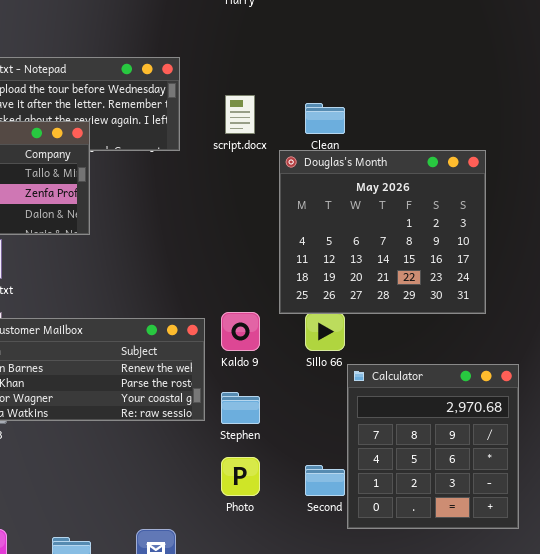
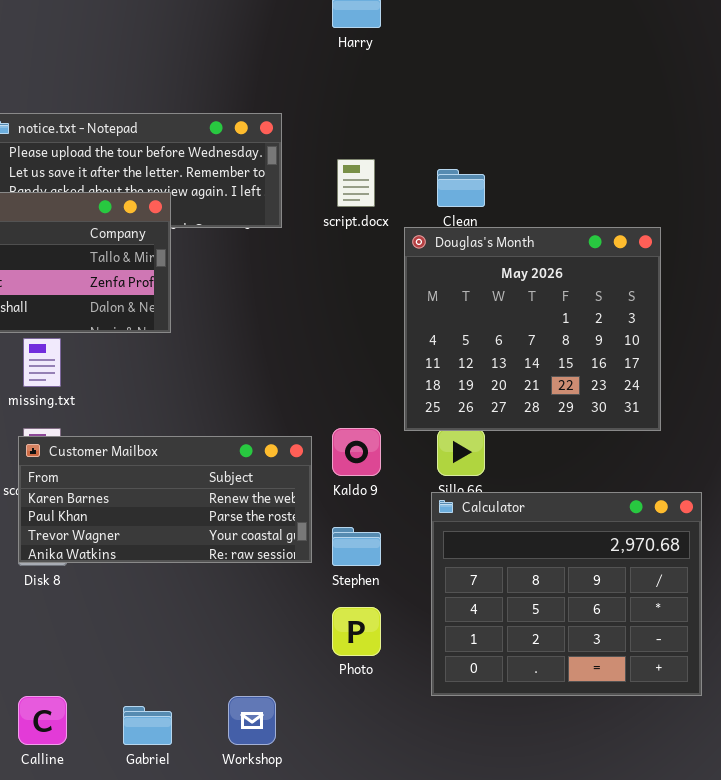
Calculator: [347,364,519,529] -> [431,492,702,696], resized

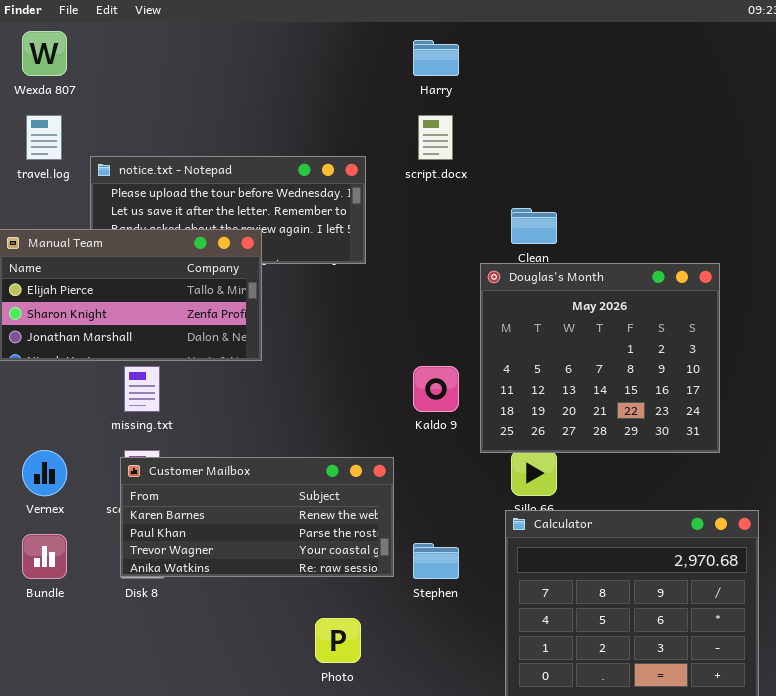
script.docx: [337,159,375,207] -> [418,115,453,160], moved
Kaldo 9: [332,428,381,476] -> [413,366,459,412], moved
Photo: [332,607,381,656] -> [315,618,361,663], moved

